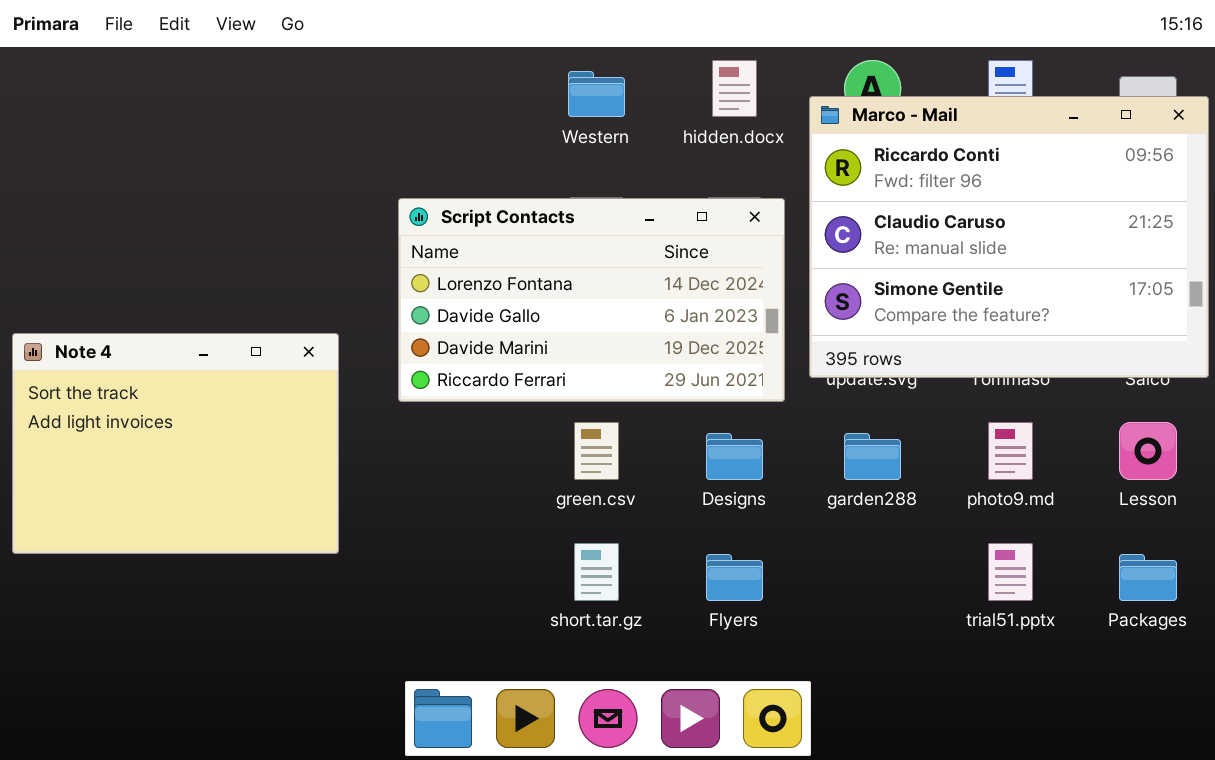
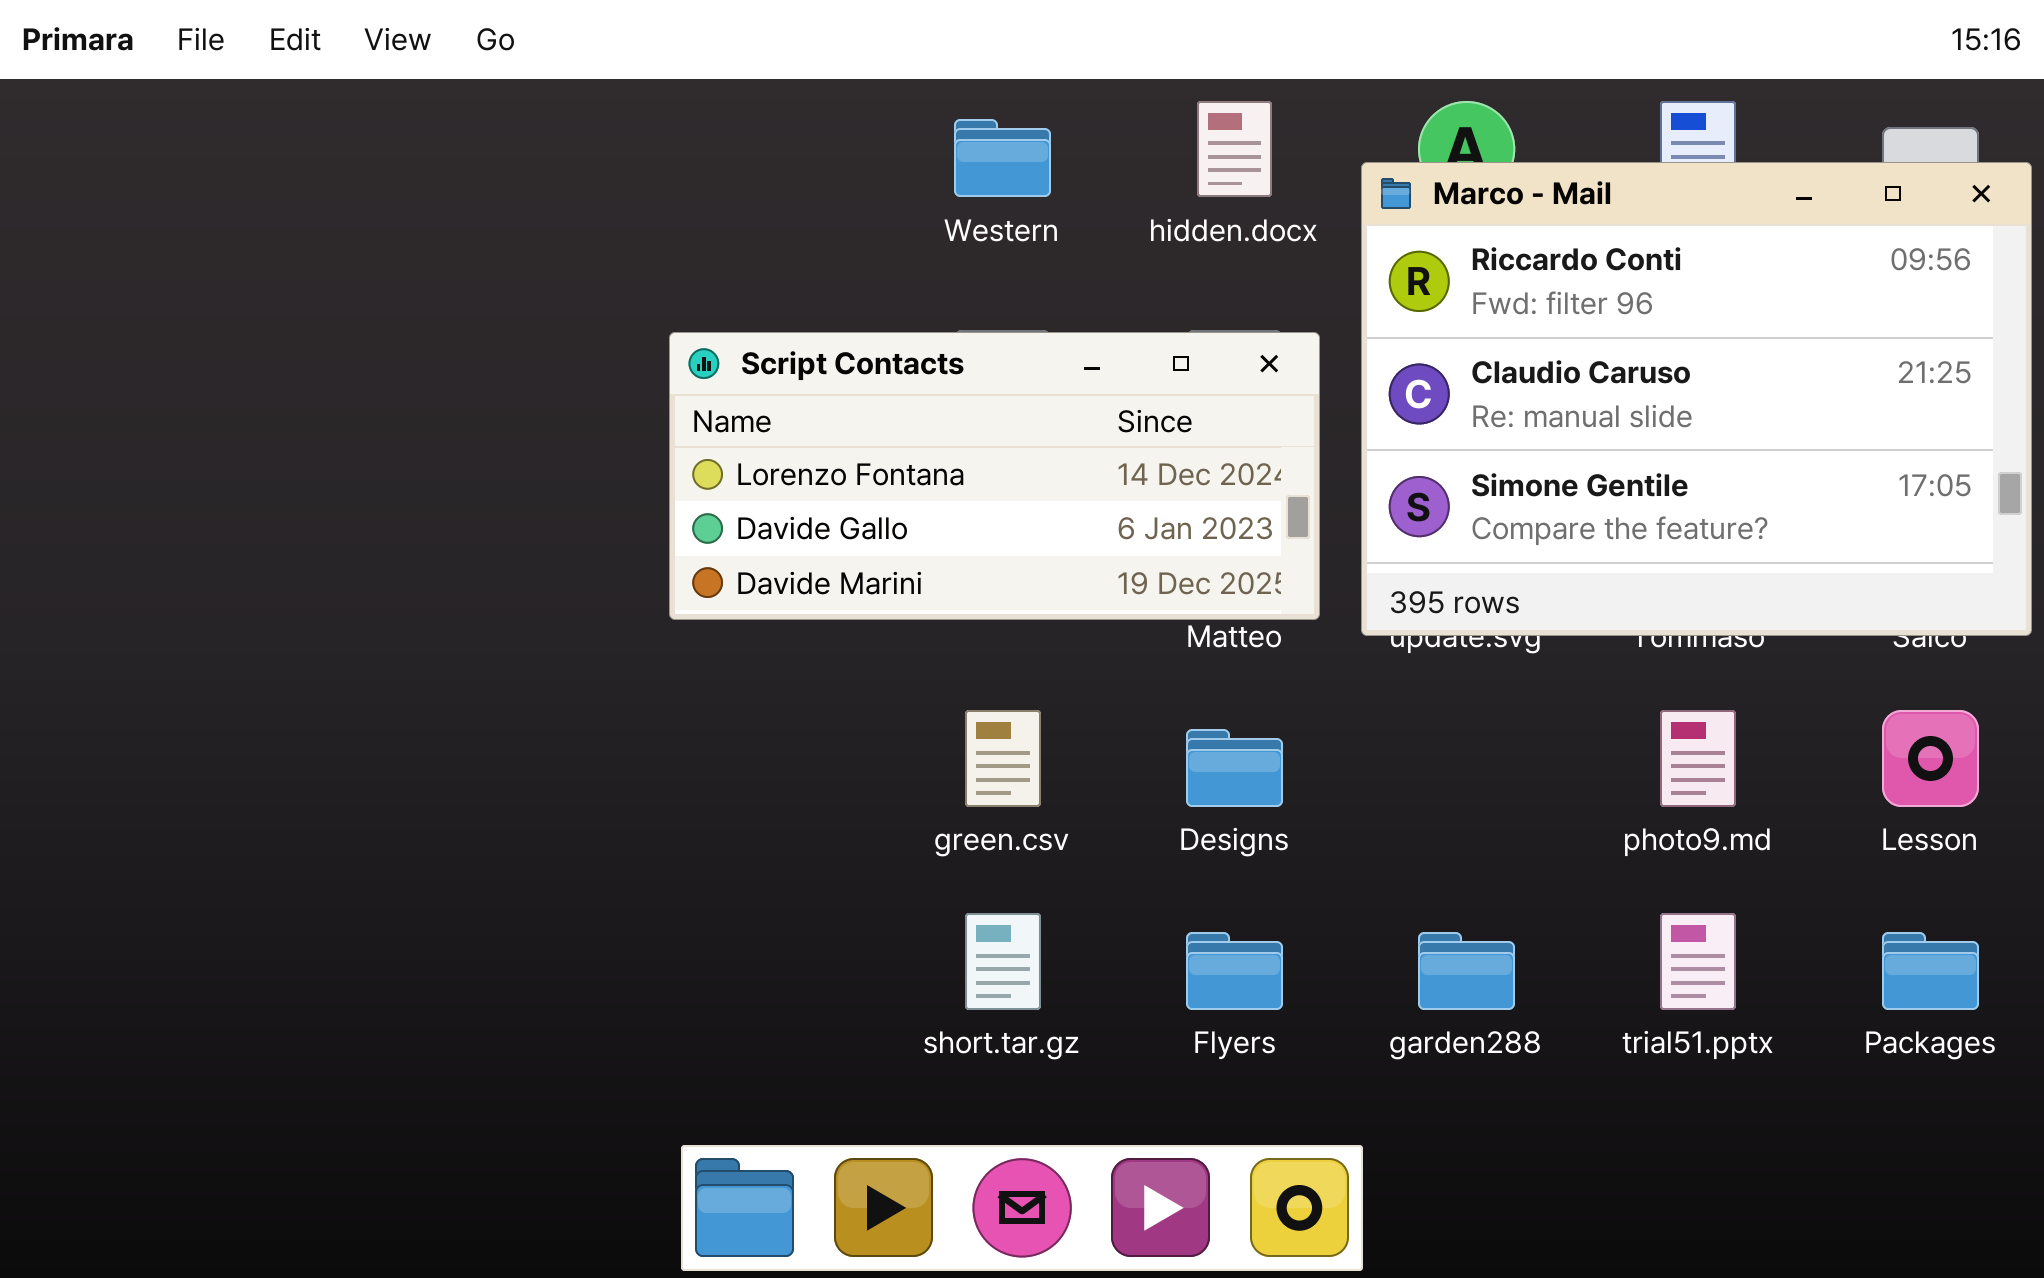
Script Contacts: [398,198,785,402] -> [669,332,1320,620], resized
Note 4: [12,333,339,554] -> none, closed
garden288: [844,433,901,480] -> [1418,932,1515,1010], moved

